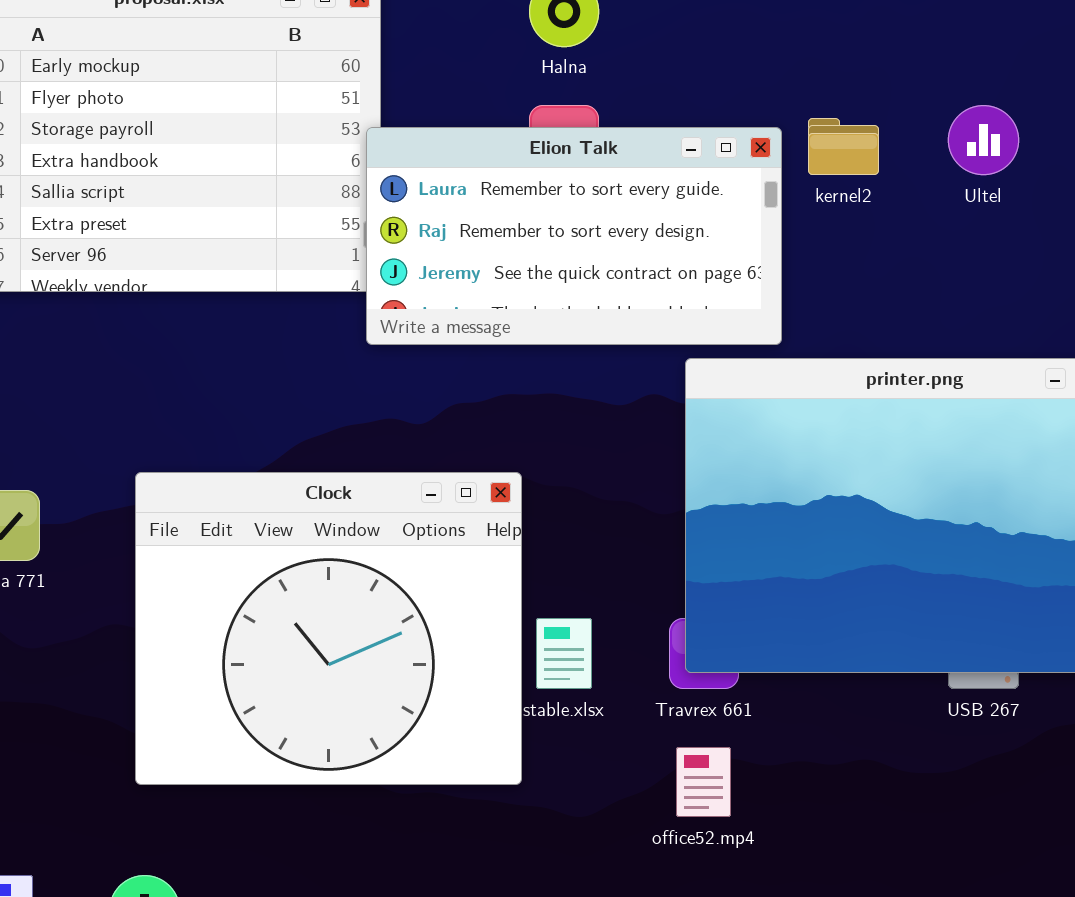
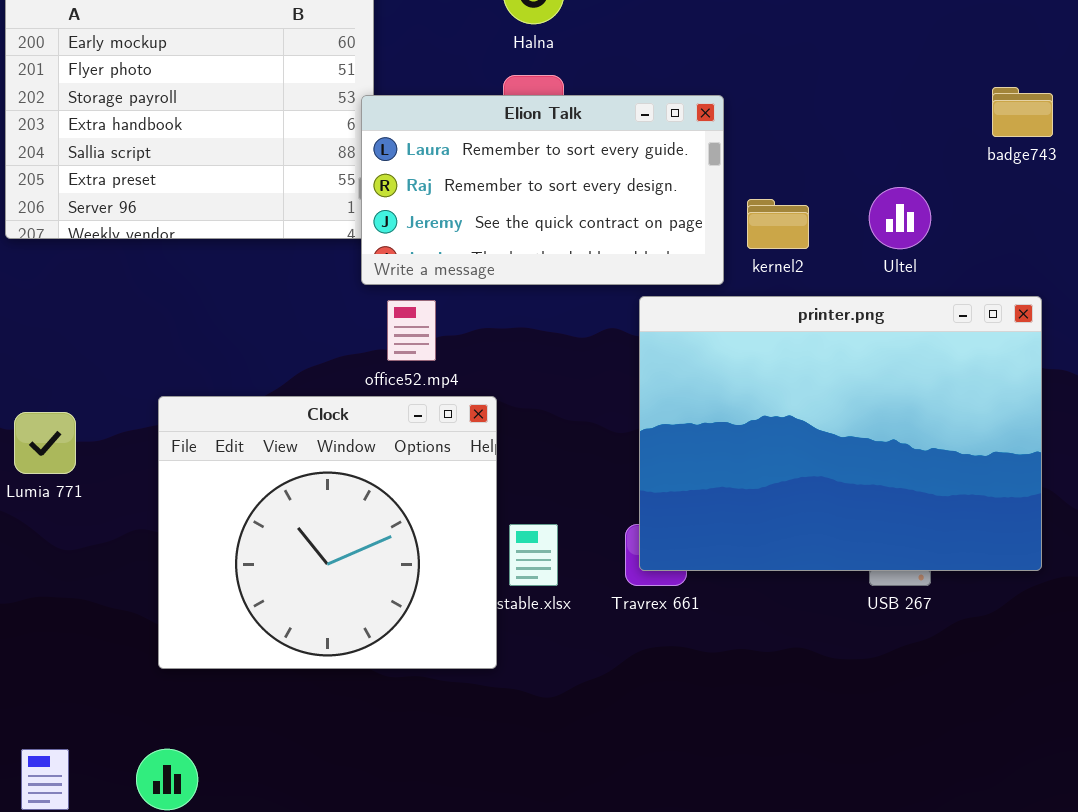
Ultel: [948,105,1019,175] -> [869,187,931,249], moved
kernel2: [808,118,879,175] -> [747,199,809,249], moved
office52.mp4: [676,747,731,817] -> [387,300,436,361], moved

